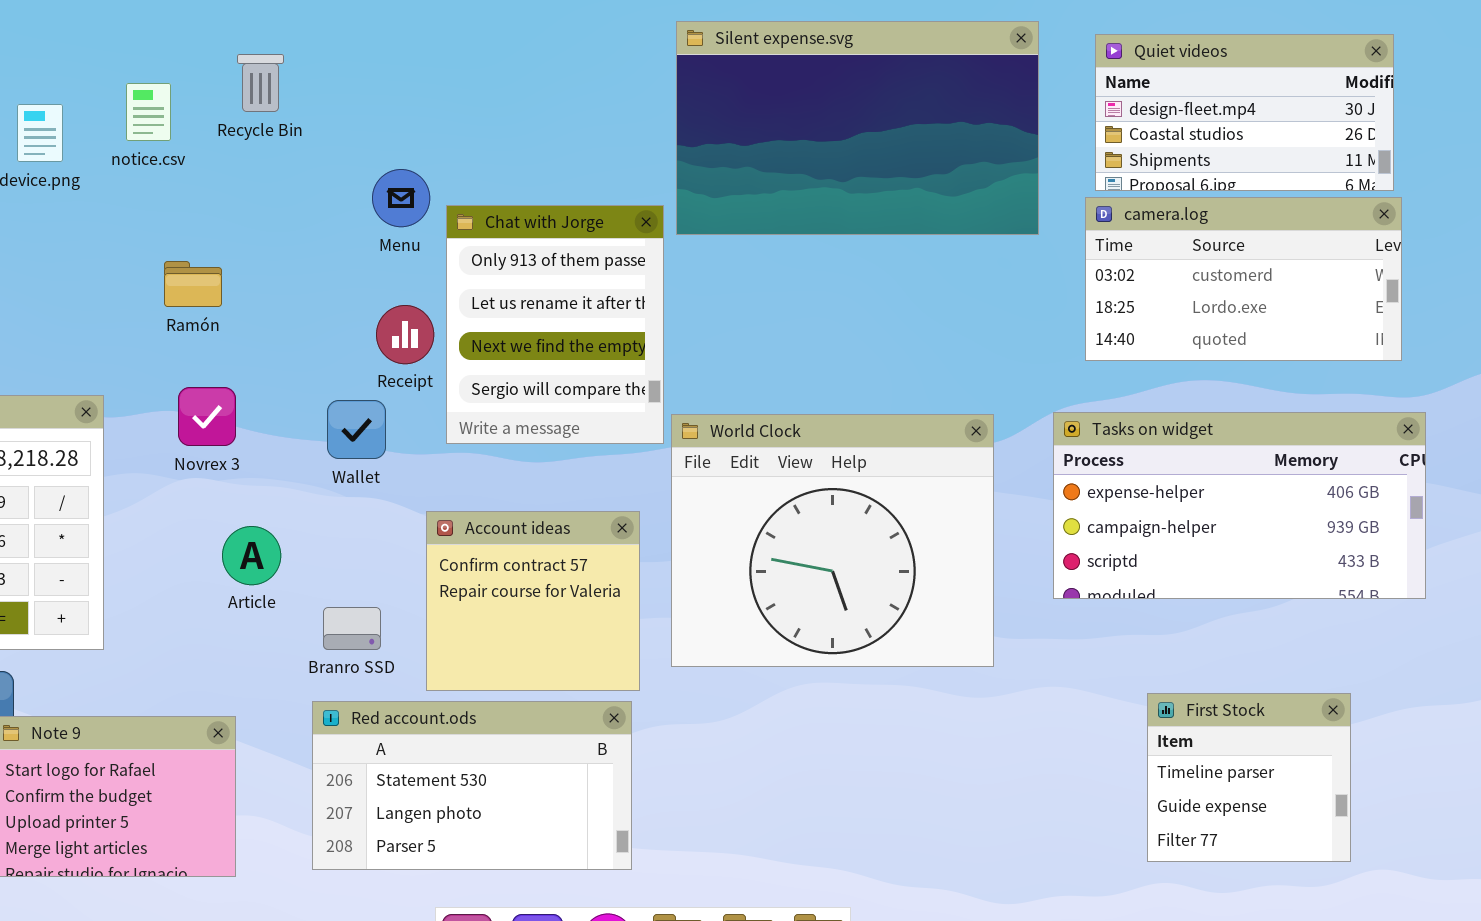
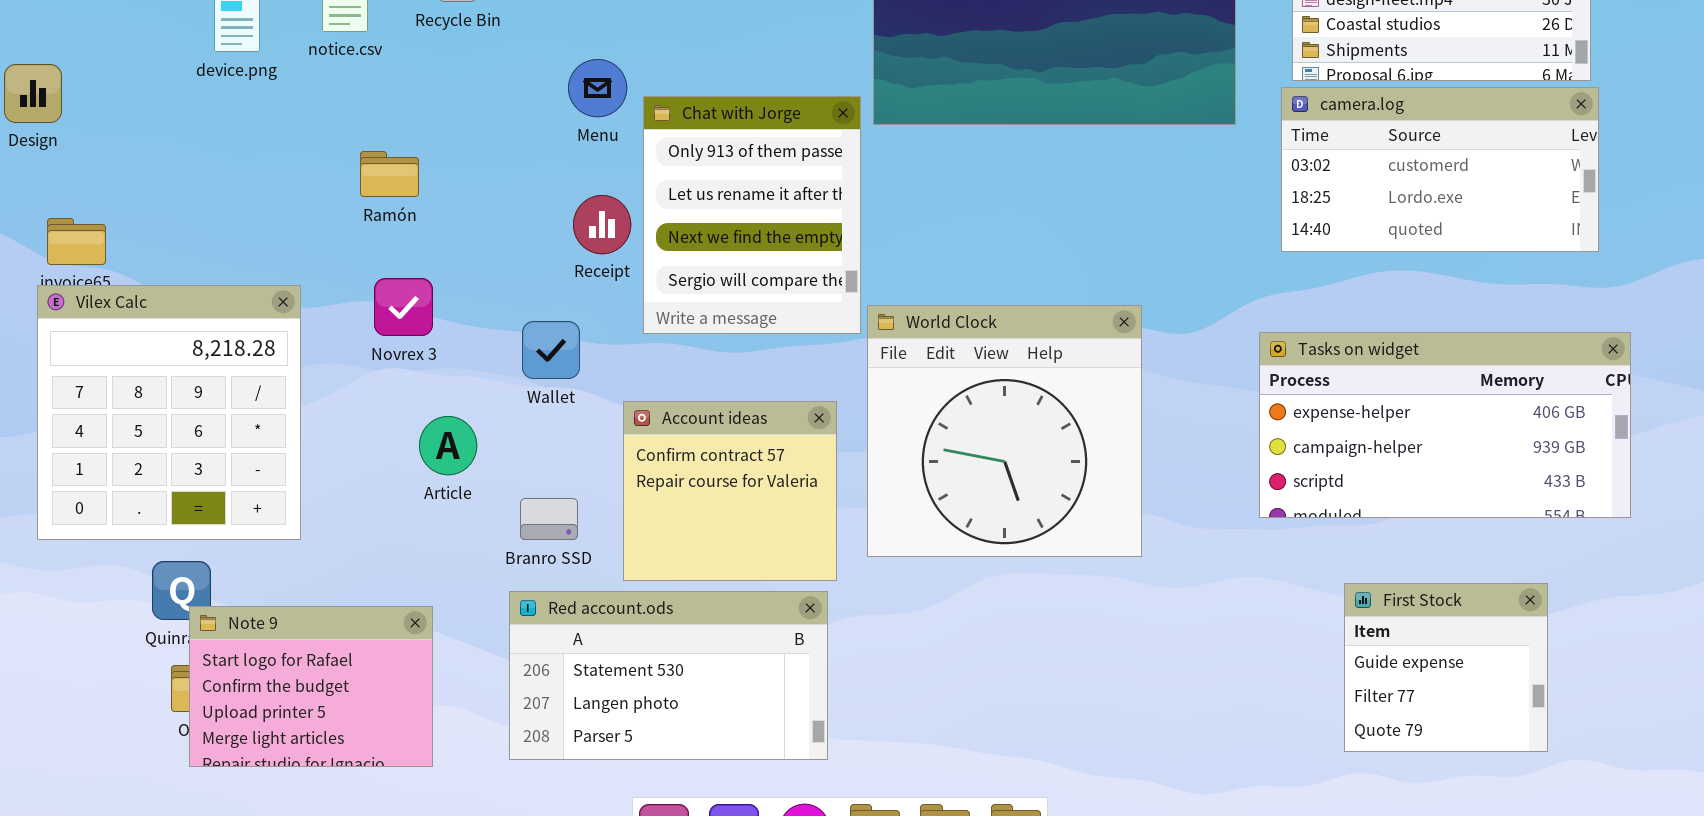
Wallet: [327,400,386,459] -> [522,321,580,379], moved
Tasks on widget: [1053,412,1426,599] -> [1259,332,1631,518], moved
World Clock: [671,414,994,667] -> [867,305,1142,557], resized
First Stock: [1147,693,1351,862] -> [1344,583,1548,752], scrolled down 1 row

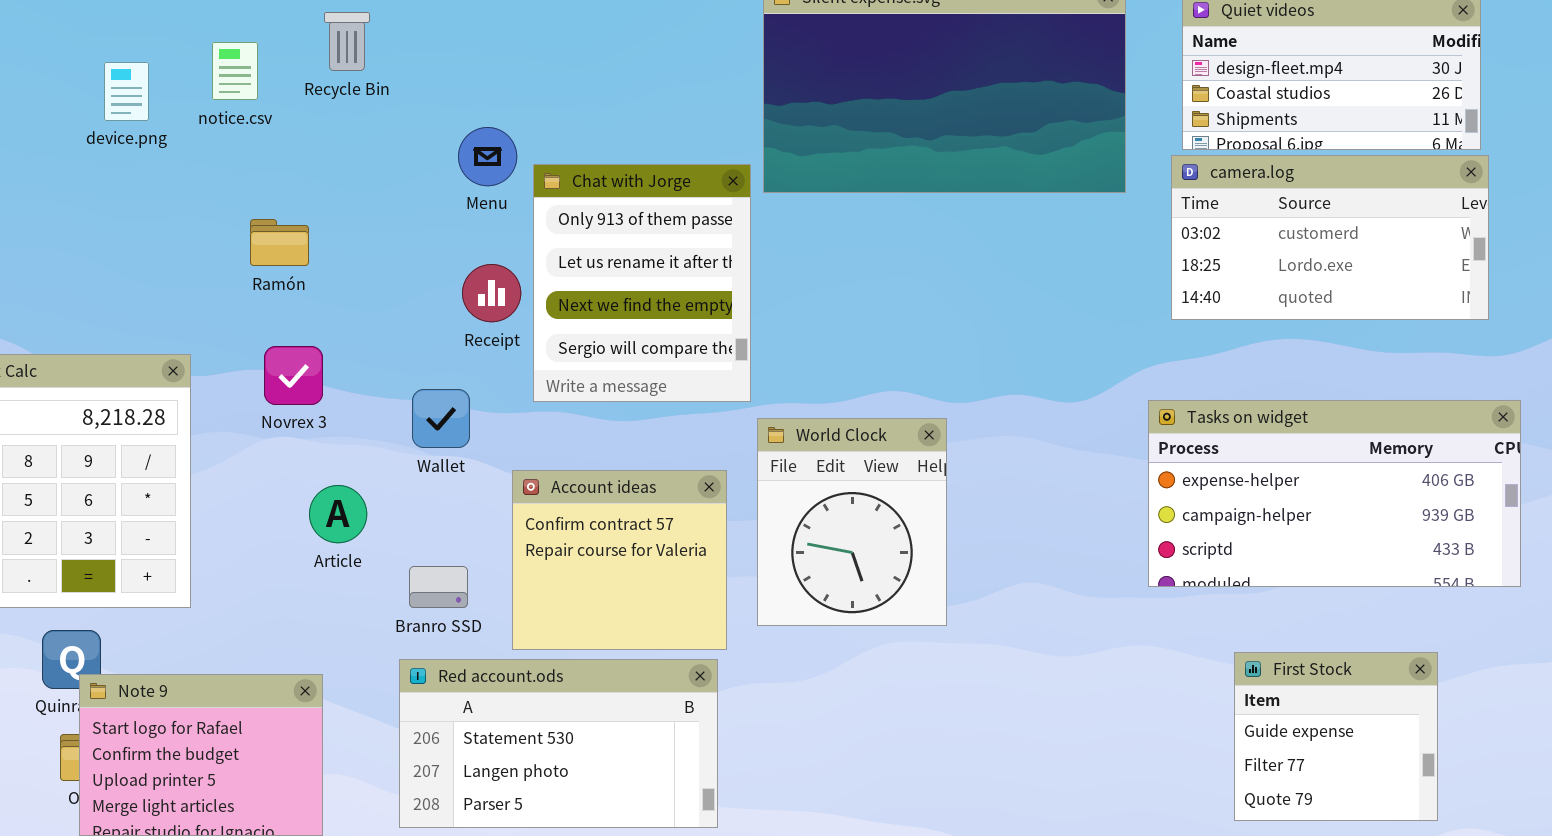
World Clock: [867,305,1142,557] -> [757,418,947,626], resized

